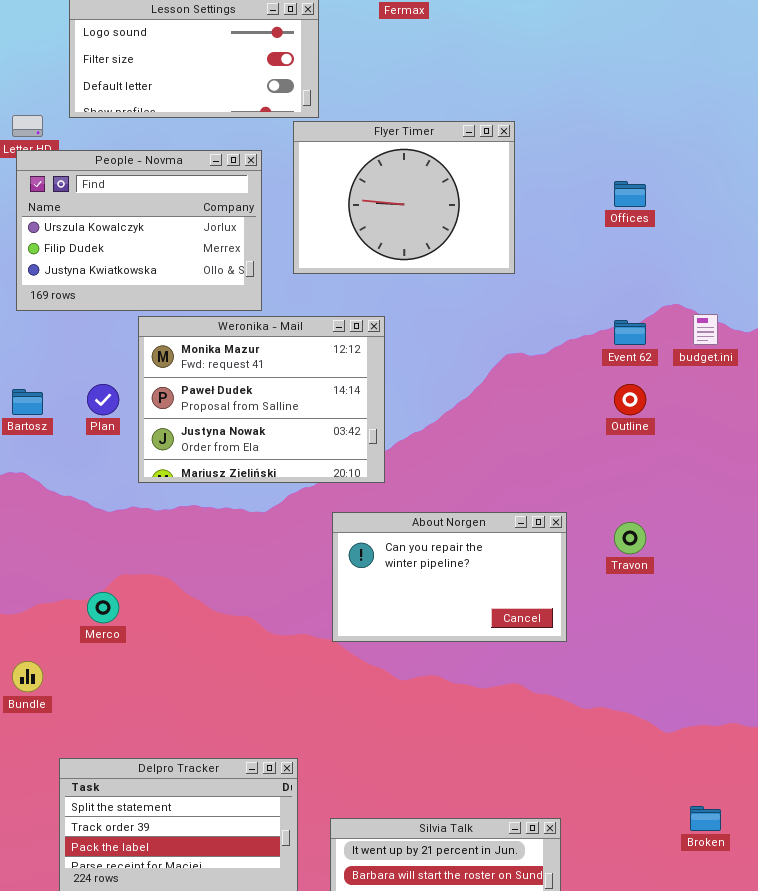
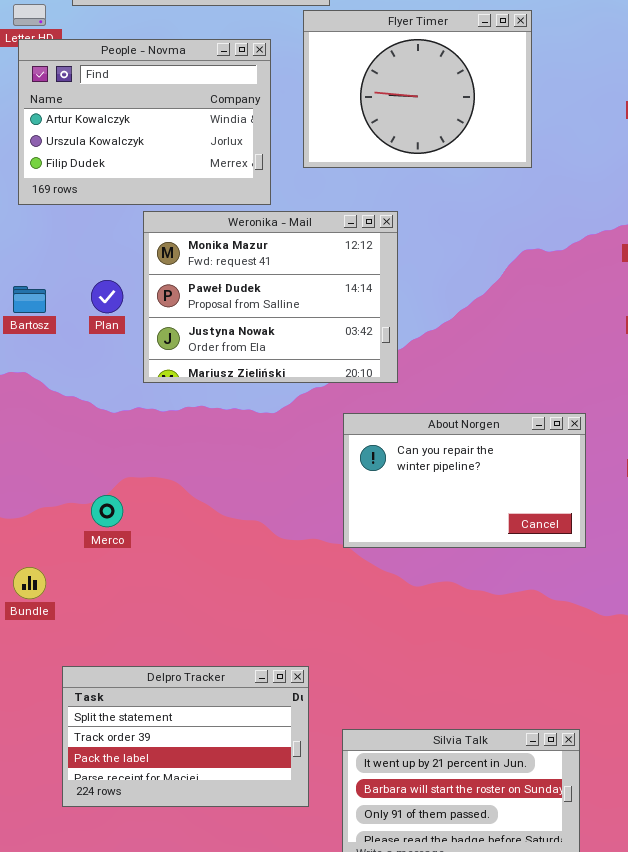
People - Novma: [16,150,262,311] -> [18,39,271,205], scrolled up 1 row

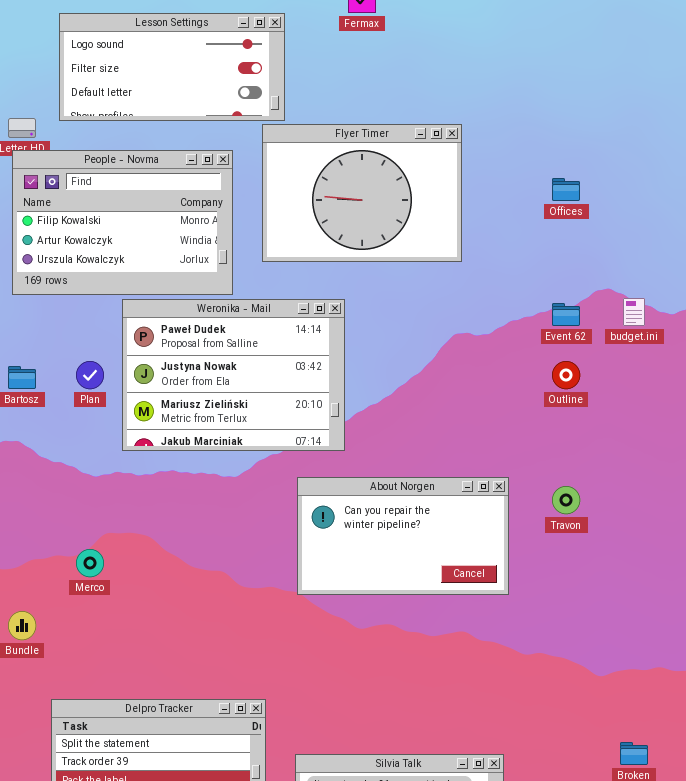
People - Novma: [18,39,271,205] -> [12,150,233,295], scrolled up 1 row
Weronika - Mail: [143,211,398,383] -> [122,299,345,451], scrolled down 1 row

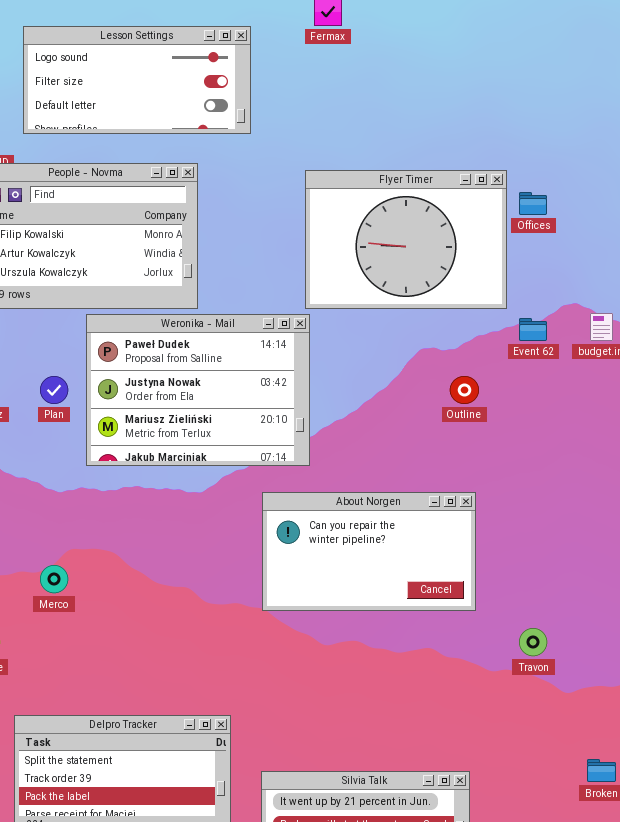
Flyer Timer: [262,124,462,262] -> [305,170,507,309], moved
Outline: [552,361,580,389] -> [450,376,479,404], moved
Travon: [552,486,580,514] -> [519,628,547,656], moved

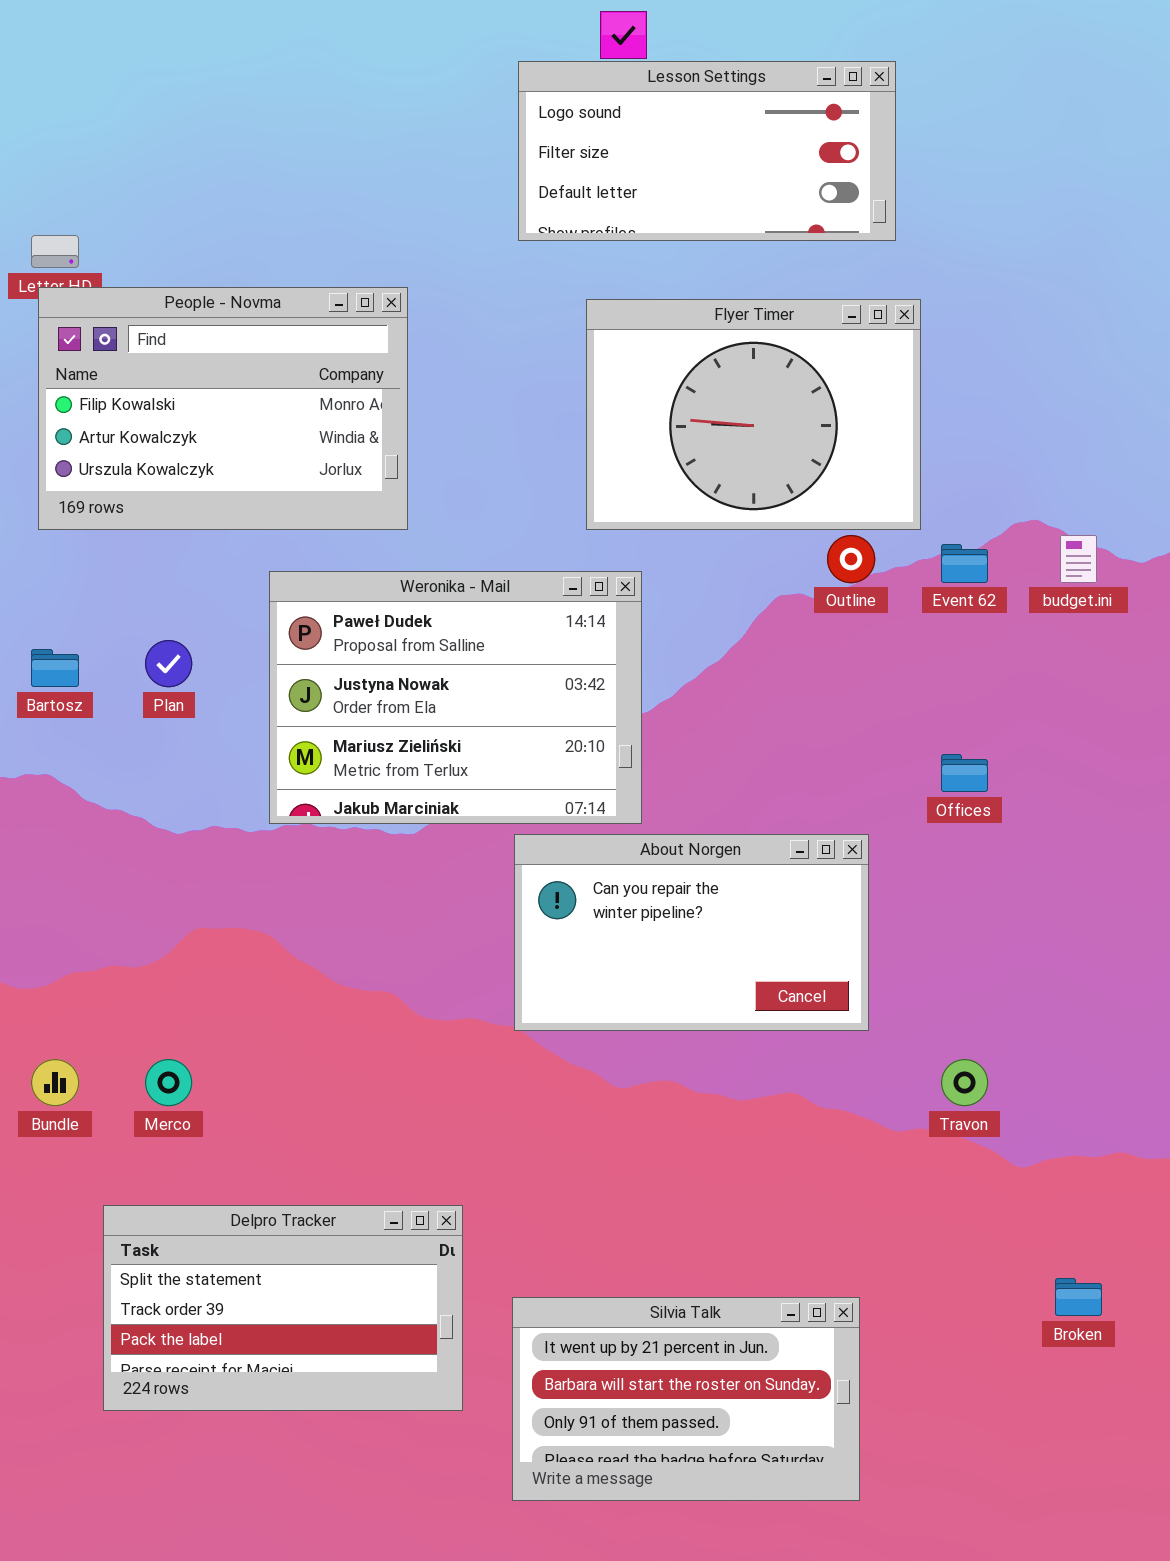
Lesson Settings: [23,26,251,134] -> [518,61,896,241], moved
Offices: [519,192,547,215] -> [941,754,988,792], moved
Weronika - Mail: [86,314,310,466] -> [269,571,642,824], moved
Outline: [450,376,479,404] -> [827,535,875,583], moved
Merco: [40,565,68,593] -> [145,1059,192,1106], moved

